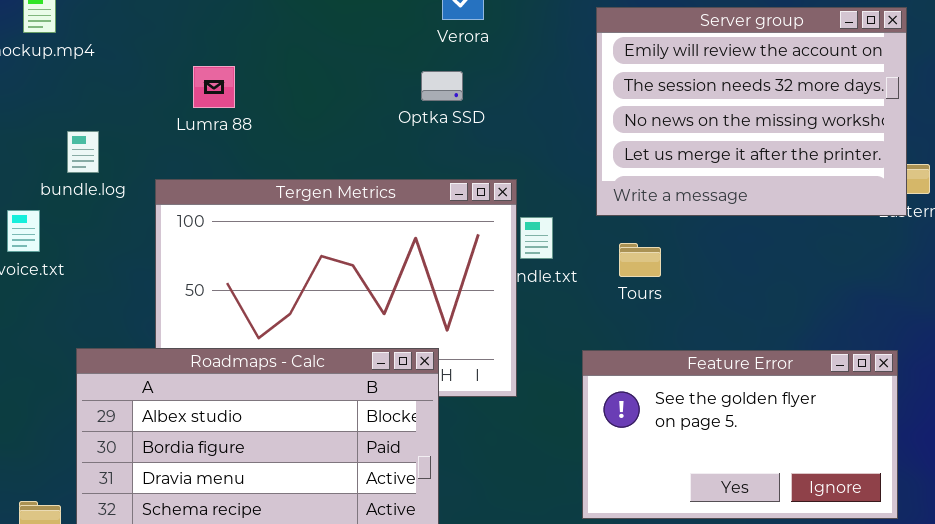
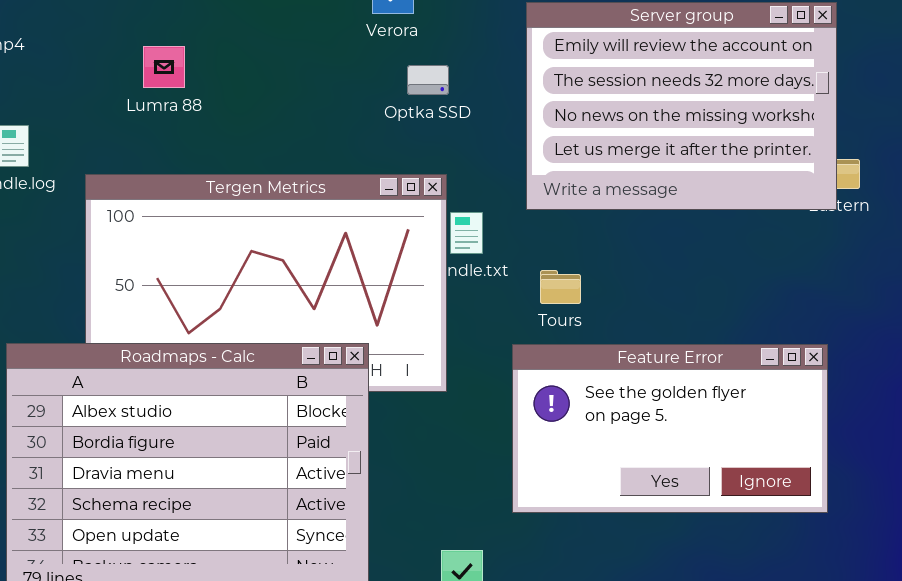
Lumra 88: [193,66,235,108] -> [143,46,185,88], moved
Optka SSD: [421,71,463,101] -> [407,65,449,95], moved
Tours: [619,243,661,277] -> [540,270,581,304], moved

